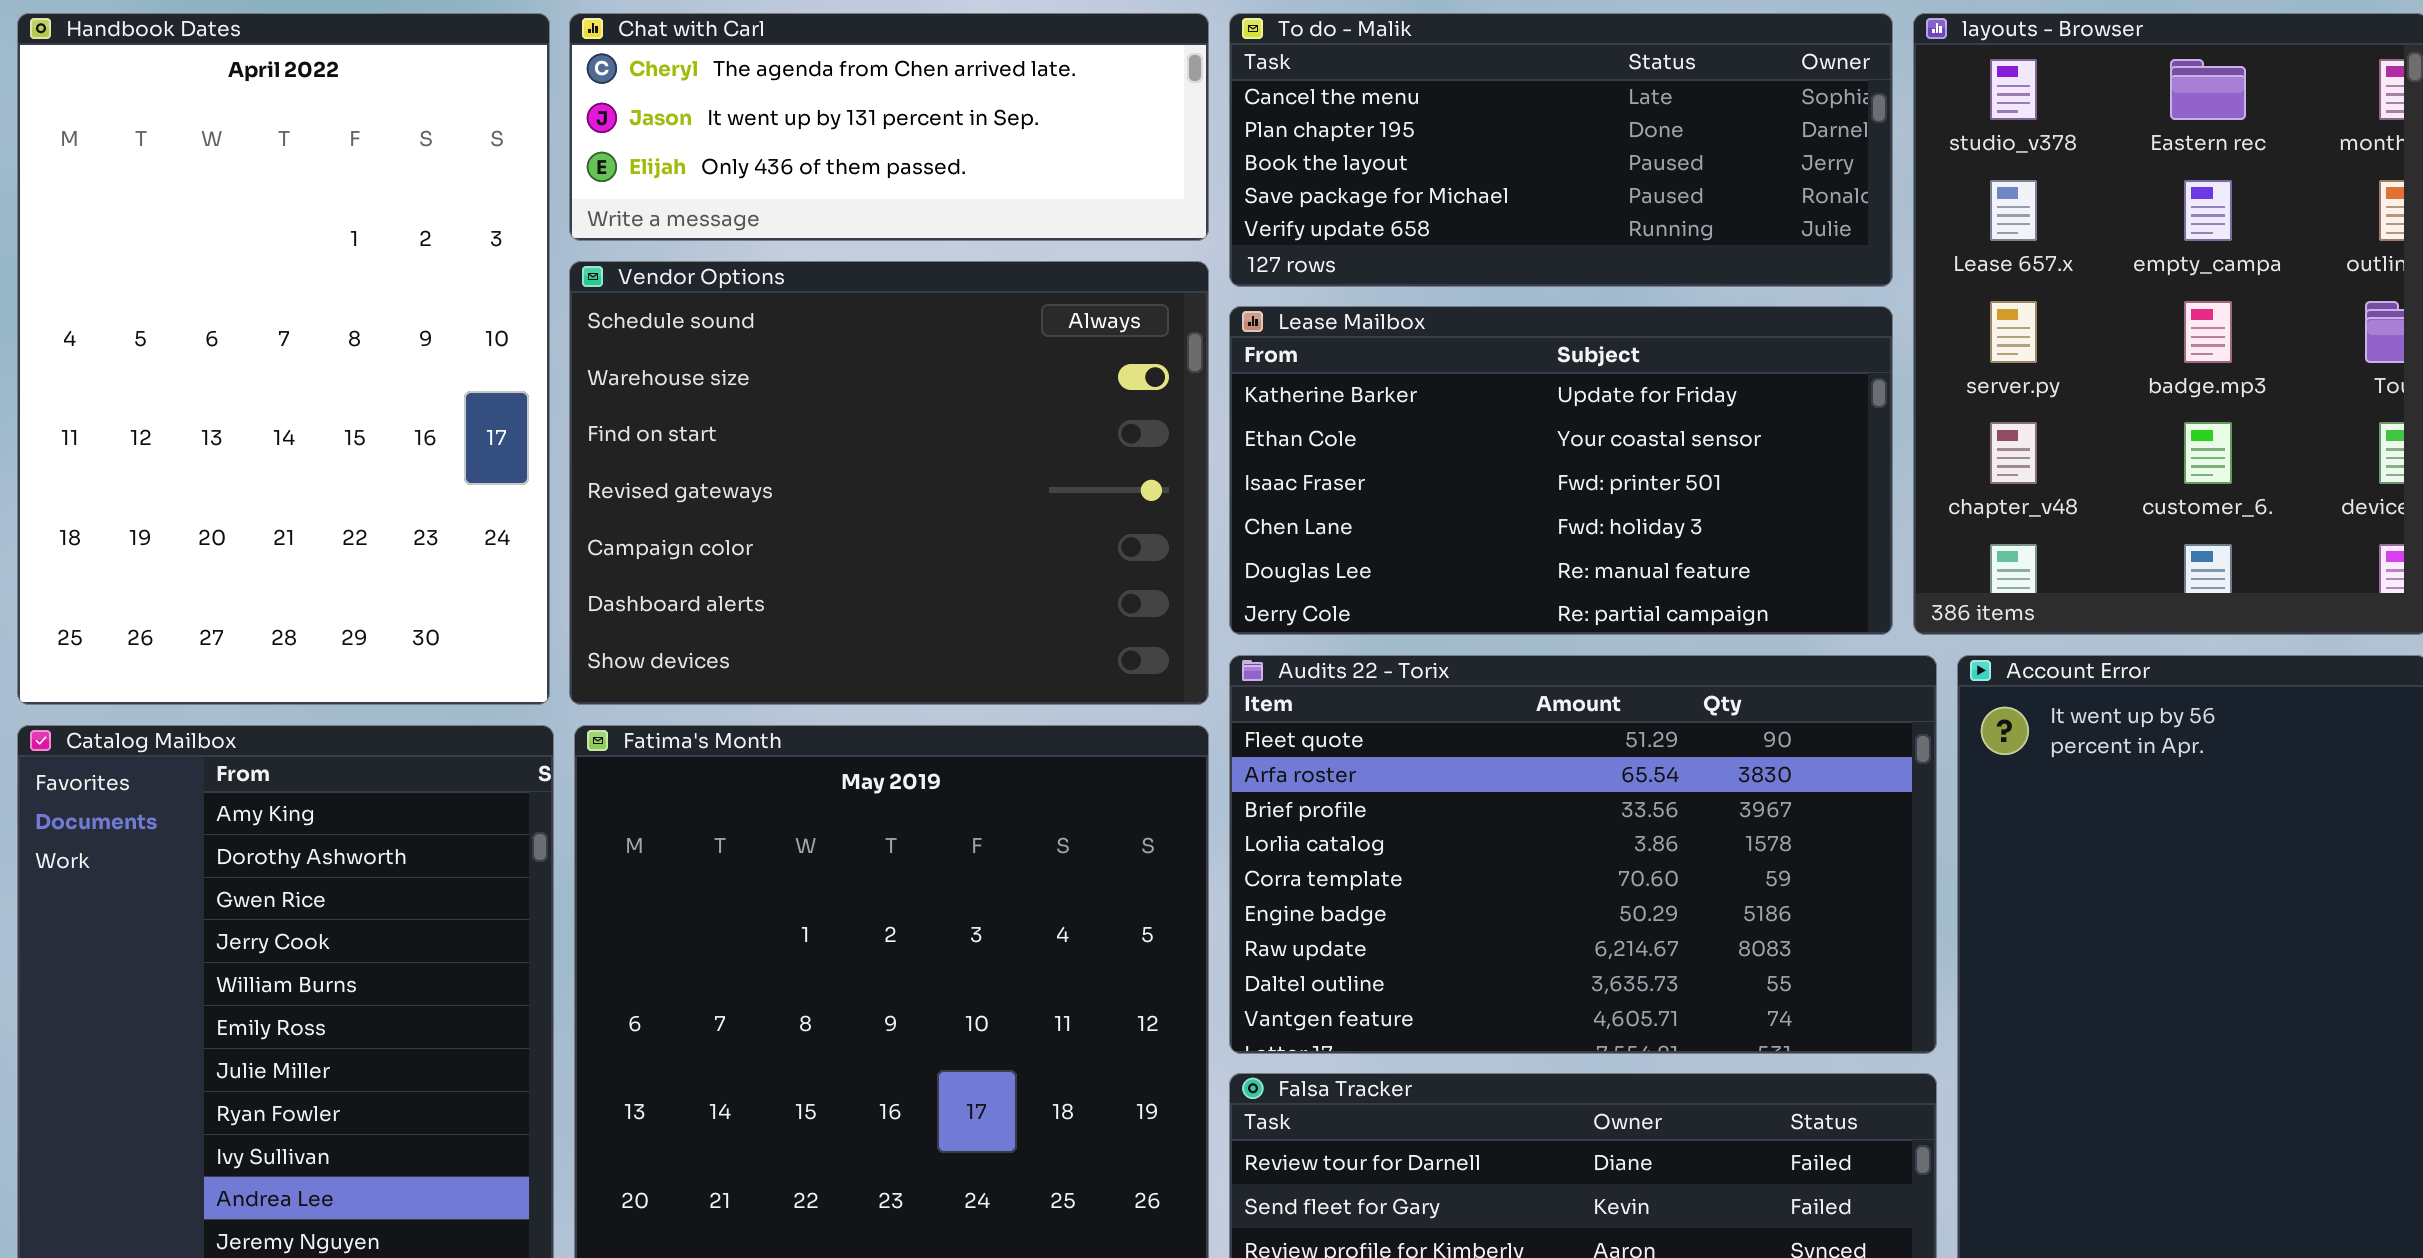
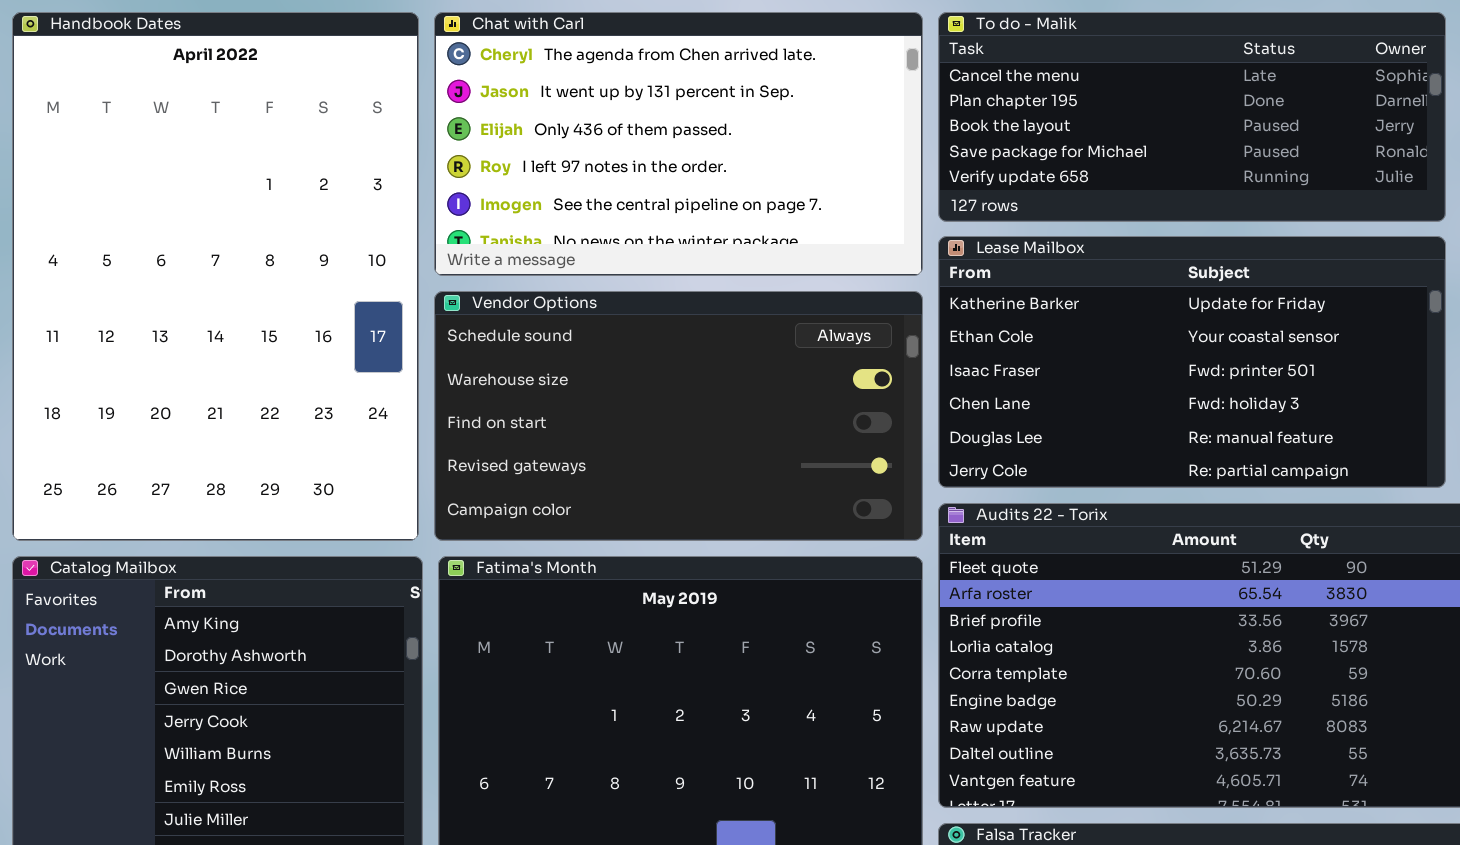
Chat with Carl: [569,13,1209,241] -> [434,12,923,276], resized
Vendor Options: [569,261,1209,705] -> [434,291,923,541], resized

